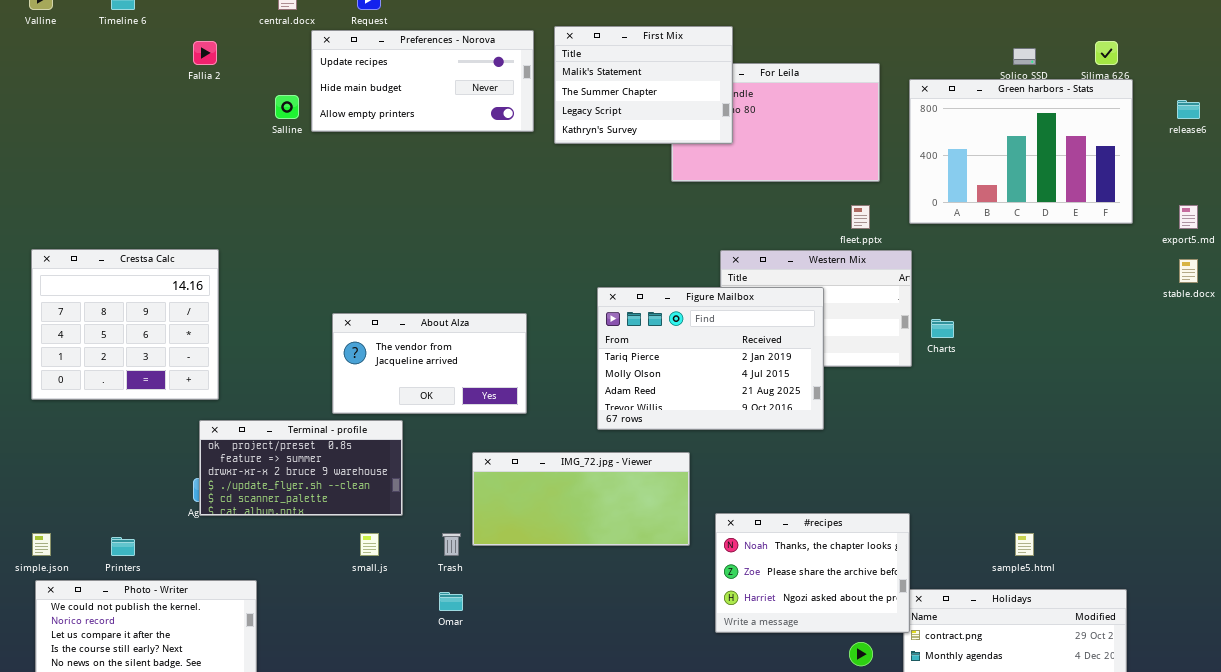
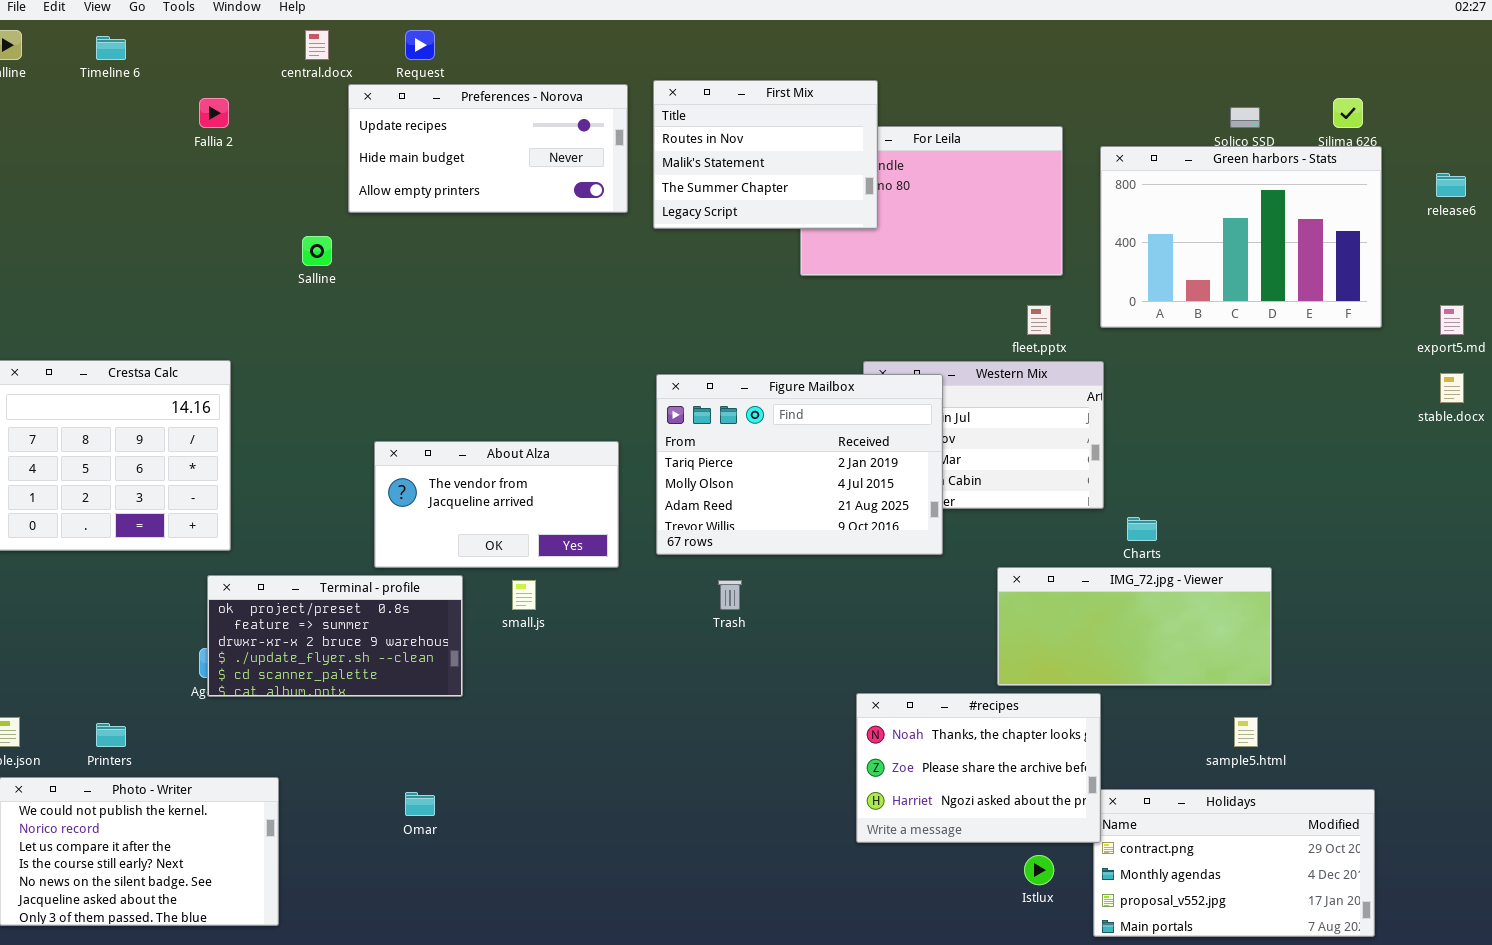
First Mix: [554,26,733,144] -> [653,80,878,229], scrolled up 1 row
Salline: [275,95,299,119] -> [302,236,332,266], moved
Figure Mailbox: [597,287,824,430] -> [656,374,943,555], moved
Charts: [931,319,954,338] -> [1127,517,1157,541], moved
IMG_72.jpg - Viewer: [472,452,690,546] -> [997,567,1272,686], moved
small.js: [360,533,379,556] -> [512,580,536,610], moved
Trash: [442,533,461,556] -> [718,580,742,610], moved
Omar: [439,592,463,611] -> [405,792,435,816], moved

